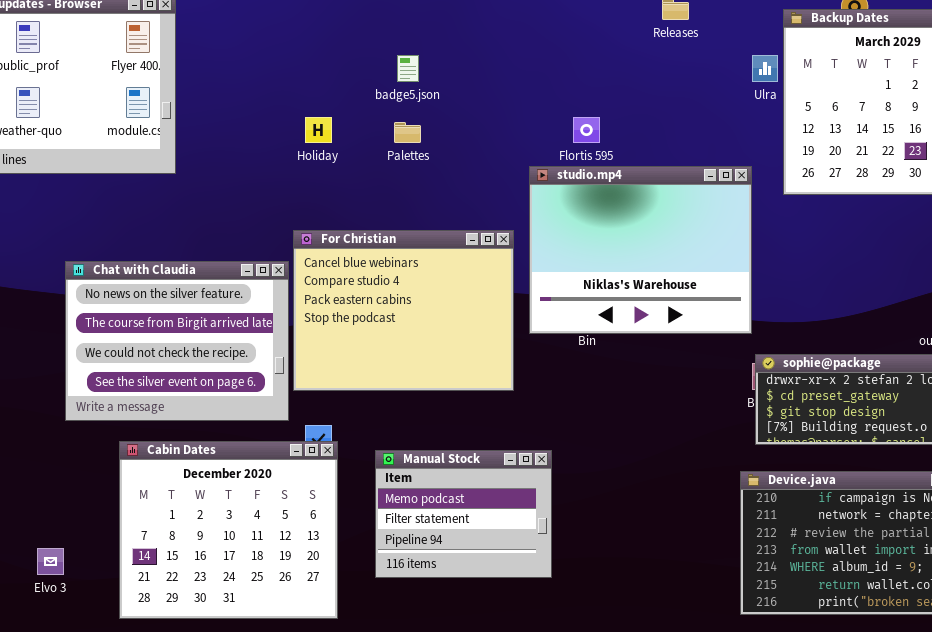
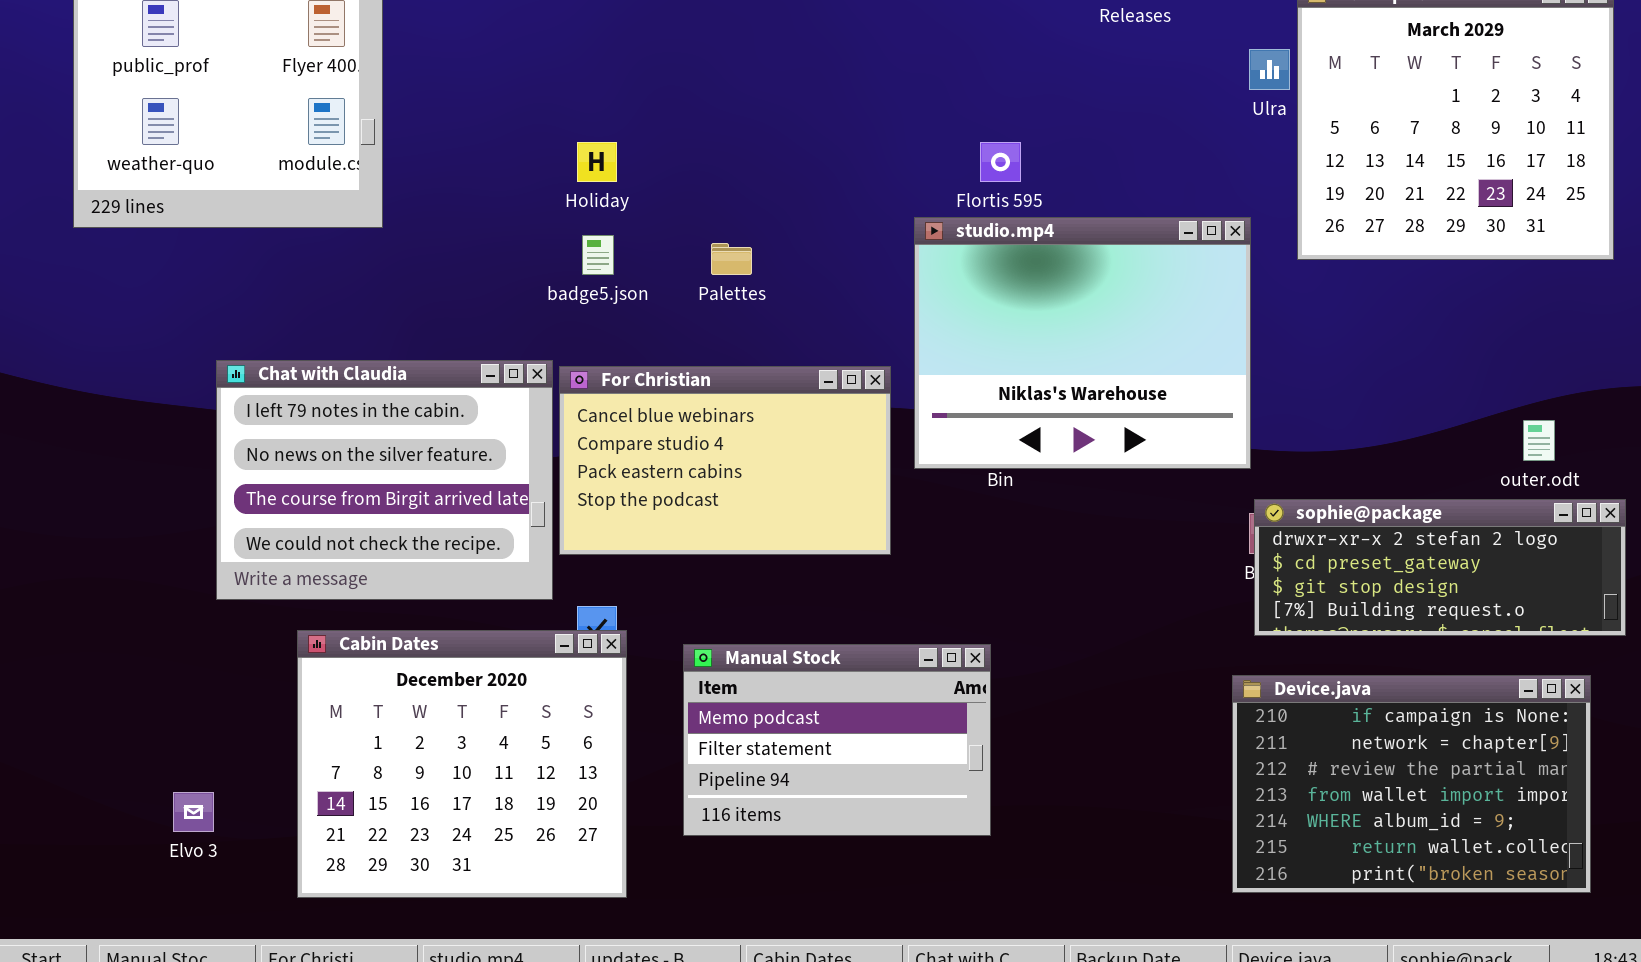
badge5.json: [397,55,419,82] -> [582,235,614,275], moved
Palettes: [394,122,421,143] -> [711,243,752,275], moved
For Christian: [293,230,514,391] -> [559,366,891,555], resized
Chat with Claudia: [65,261,289,421] -> [216,360,553,600], scrolled up 1 row
Manual Stock: [375,450,552,578] -> [683,644,991,836], resized

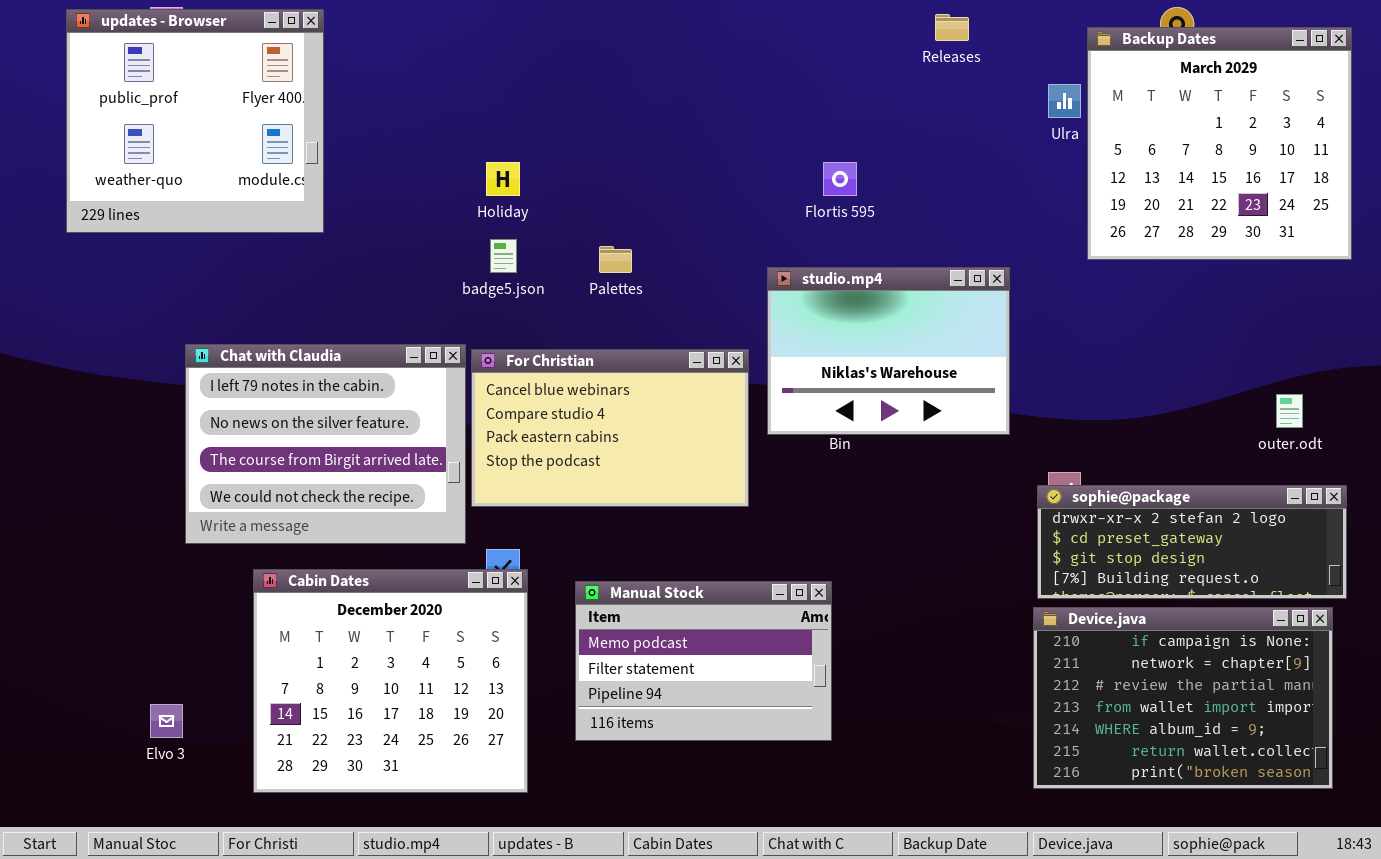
studio.mp4: [914,217,1251,469] -> [767,267,1010,435], resized
sophie@package: [1254,499,1626,636] -> [1037,485,1347,599], moved

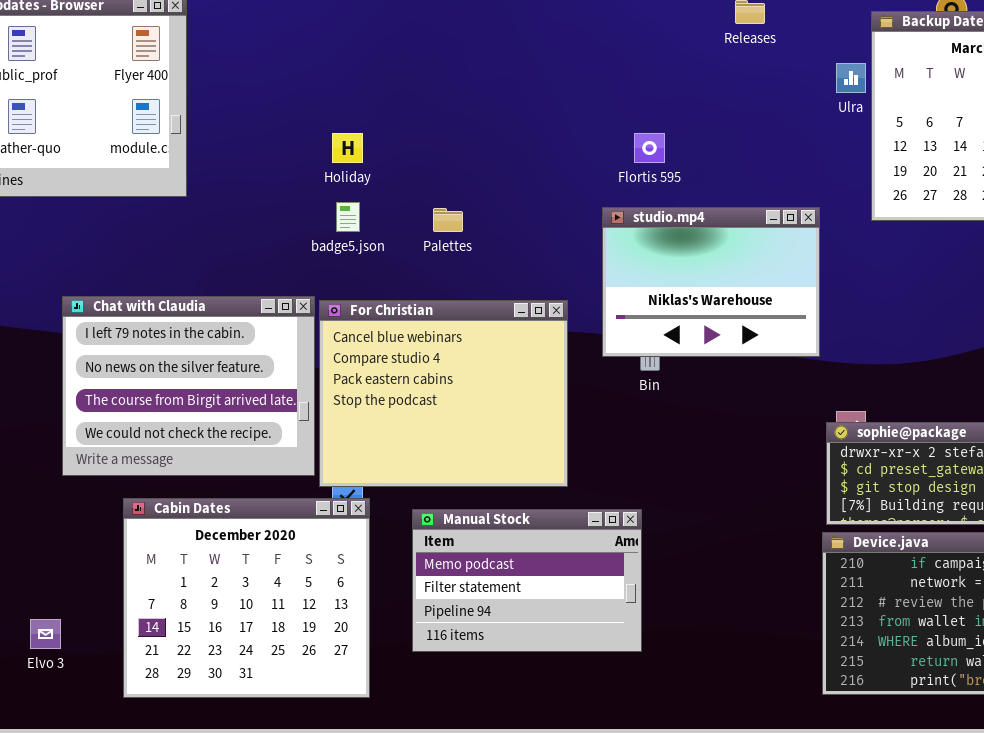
studio.mp4: [767,267,1010,435] -> [602,207,820,357], moved
For Christian: [471,349,749,507] -> [319,300,568,487], resized

